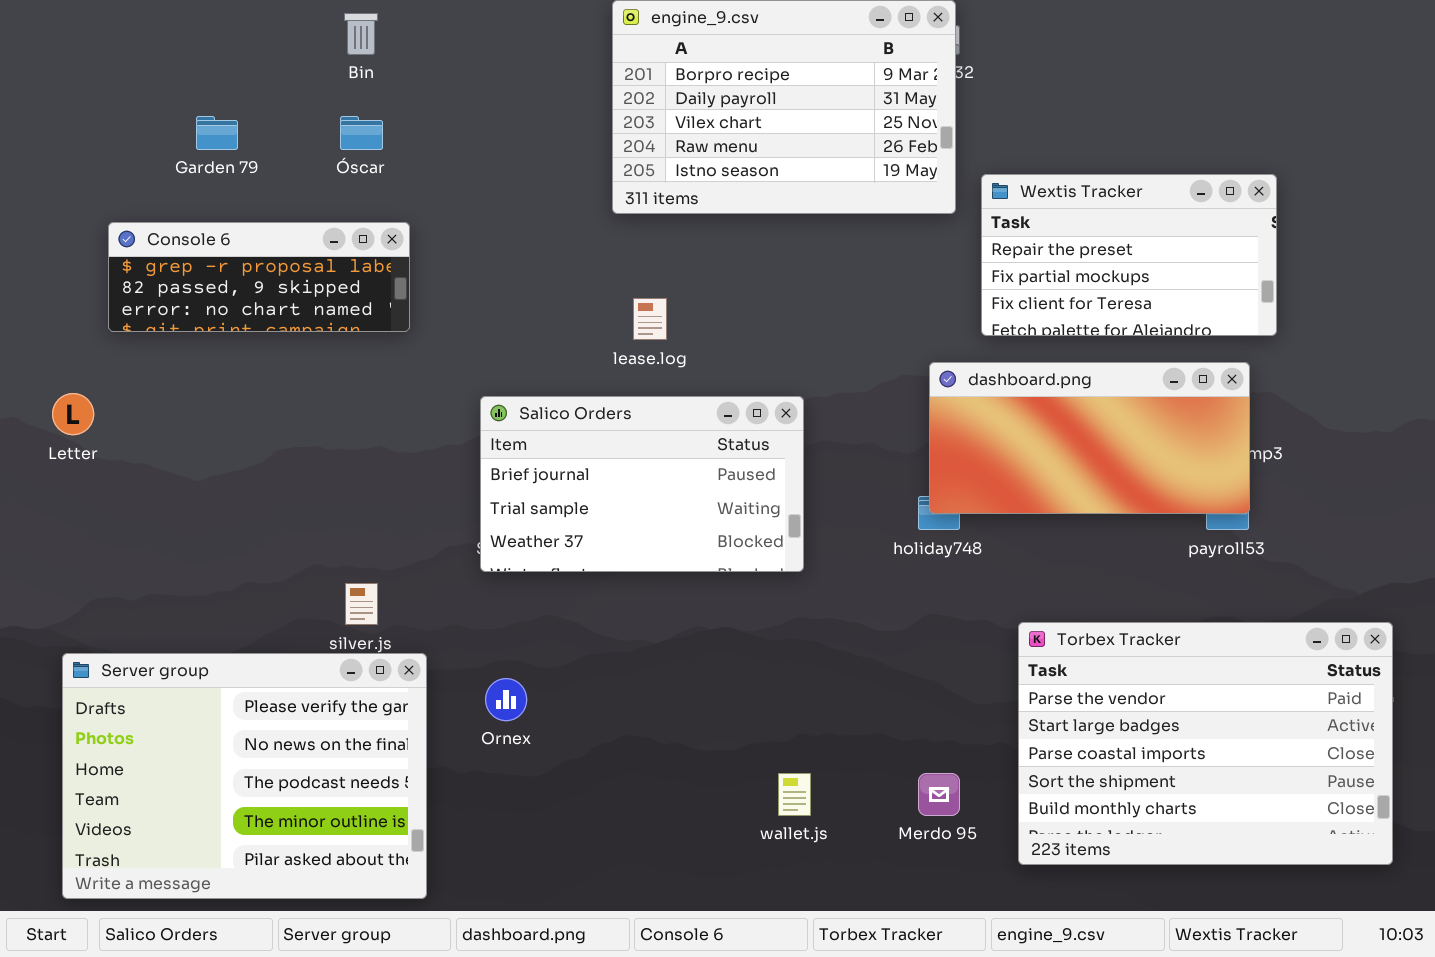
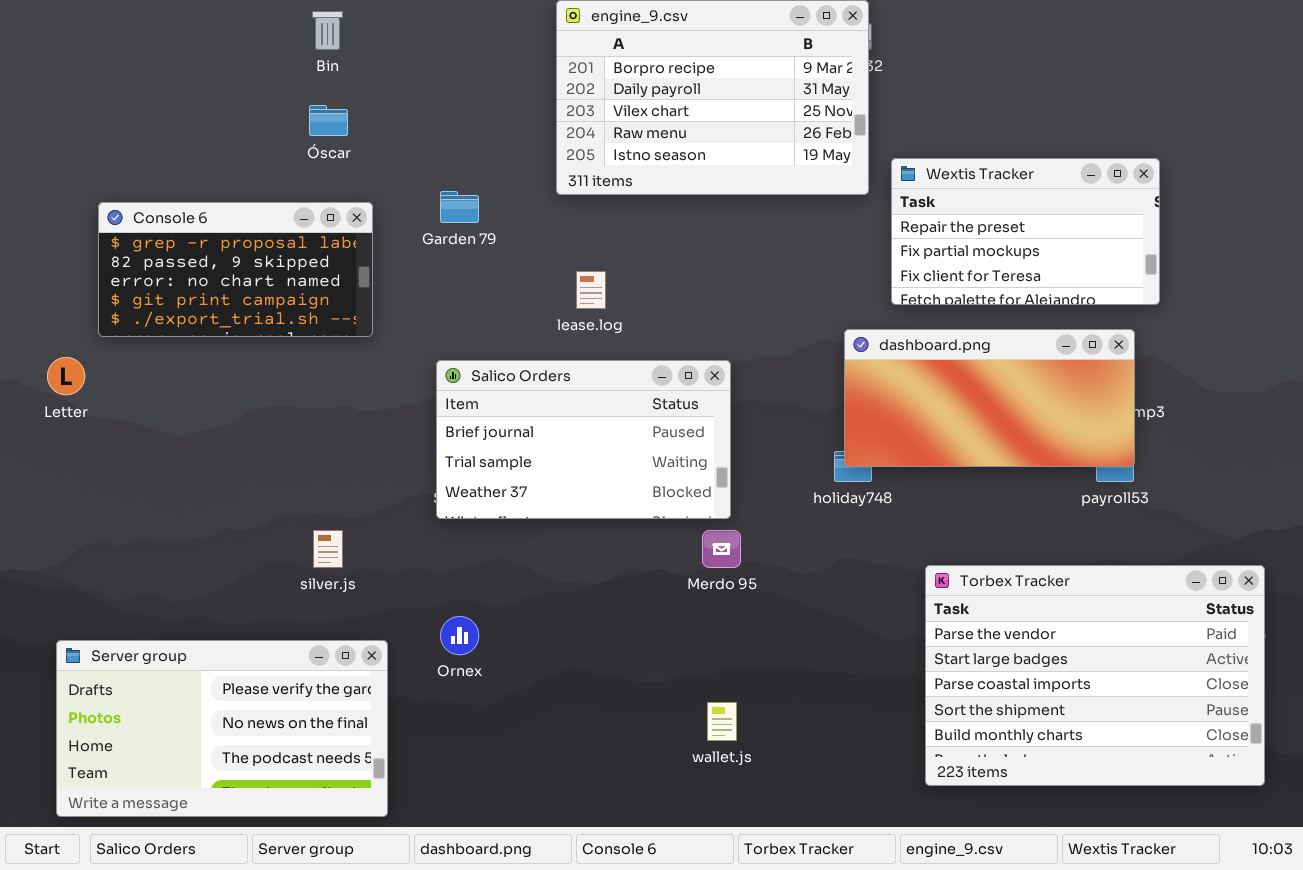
Garden 79: [196,116,238,150] -> [440,191,479,223], moved
Console 6: [108,222,410,332] -> [98,202,373,337], resized
Server group: [62,653,427,899] -> [56,640,388,817], resized
Merdo 95: [918,773,960,816] -> [702,530,741,568], moved

